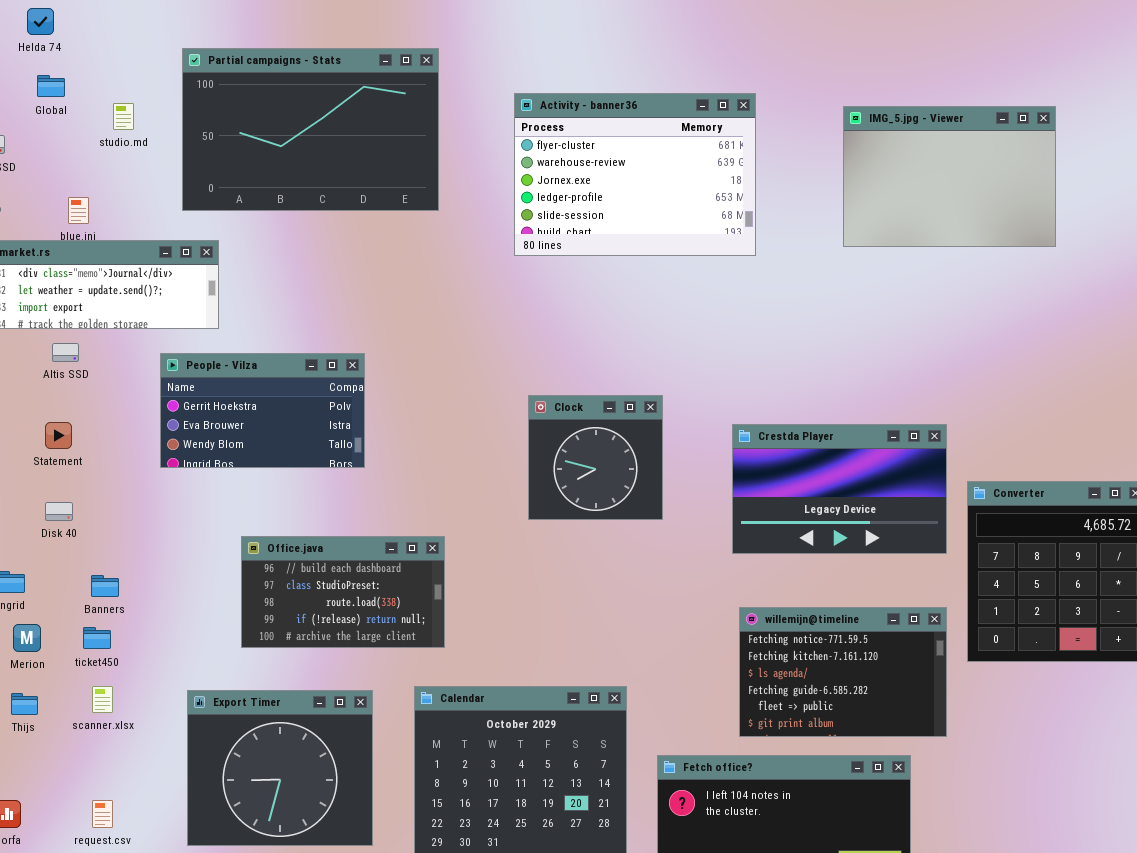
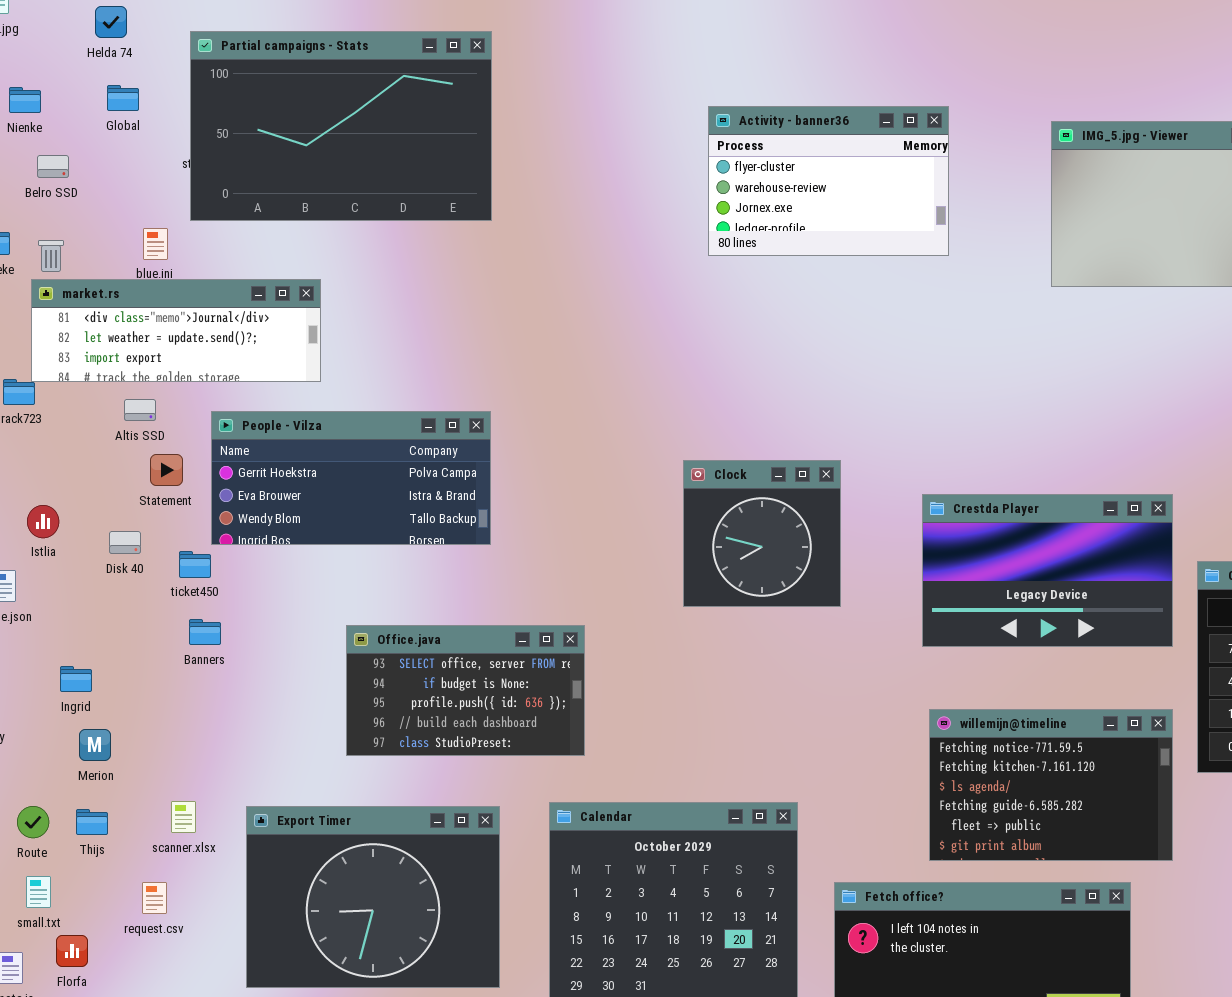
Partial campaigns - Stats: [182,48,439,211] -> [190,31,492,221], moved
Activity - banner36: [514,93,756,256] -> [708,106,949,256], resized
People - Vilza: [160,353,365,468] -> [211,411,491,545], resized
Statement: [45,422,72,449] -> [150,454,183,486], moved
Disk 40: [45,502,73,521] -> [109,531,141,554], moved
Office.java: [241,536,445,648] -> [346,625,585,756], scrolled up 3 rows
Banners: [91,575,119,597] -> [189,619,221,645], moved
ticket450: [83,627,111,649] -> [179,551,211,578], moved
Export Timer: [187,690,373,846] -> [246,806,500,988], resized
request.csv: [92,800,113,828] -> [142,882,167,914], moved

